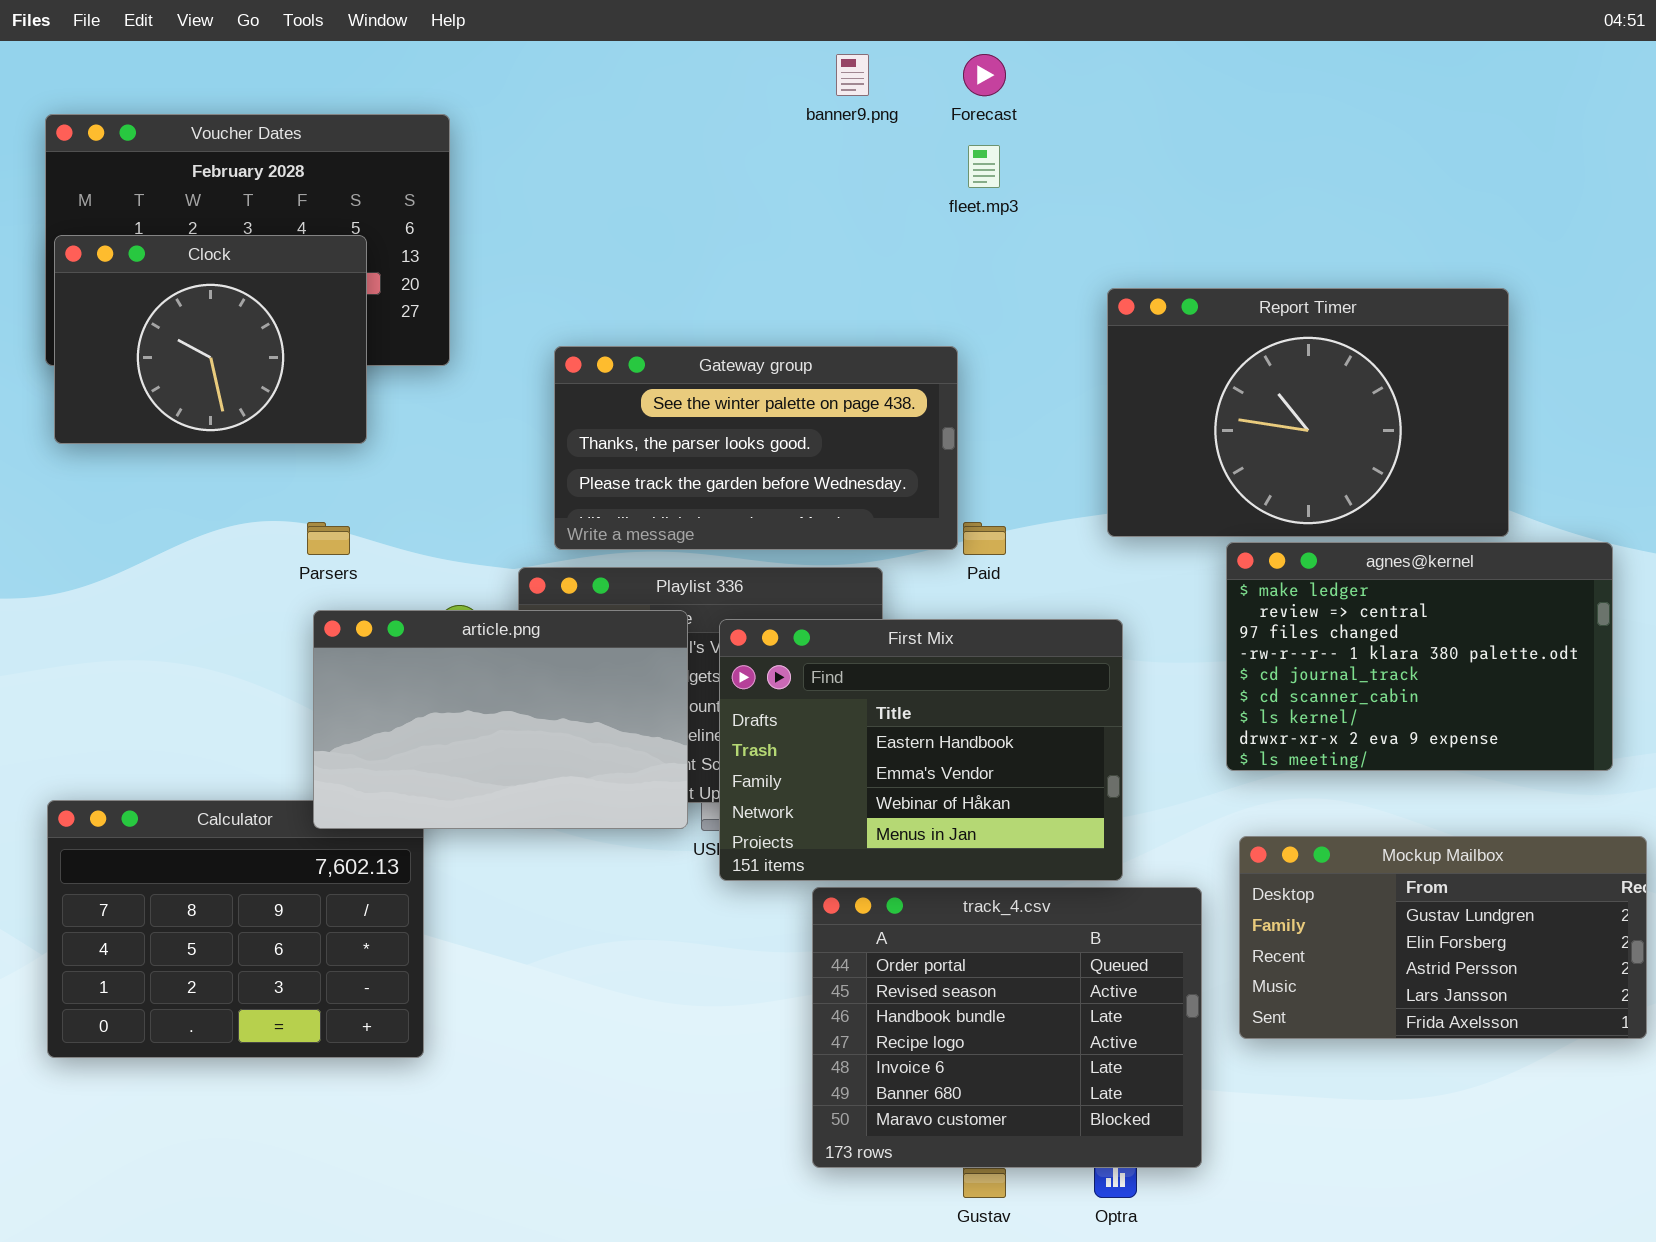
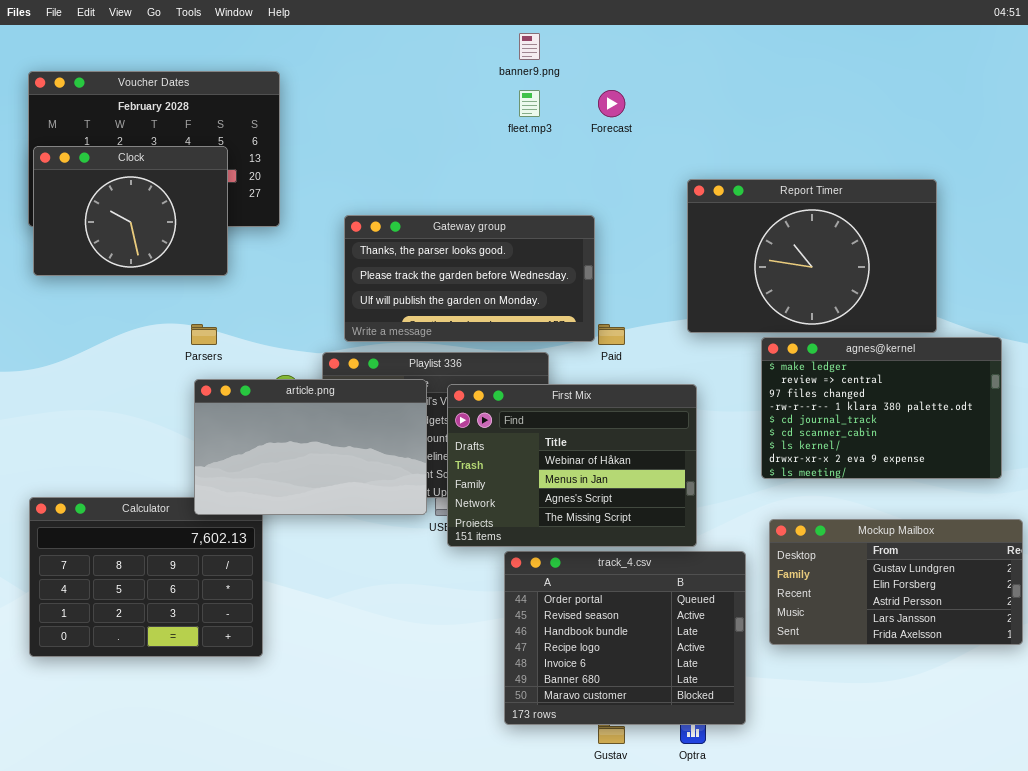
Forecast: [963,54,1006,96] -> [598,90,625,117], moved
fleet.mp3: [968,145,1000,188] -> [519,90,540,117], moved
Gateway group: [554,346,958,550] -> [344,215,595,342], scrolled down 1 row
First Mix: [719,619,1123,881] -> [447,384,697,547], scrolled down 2 rows

